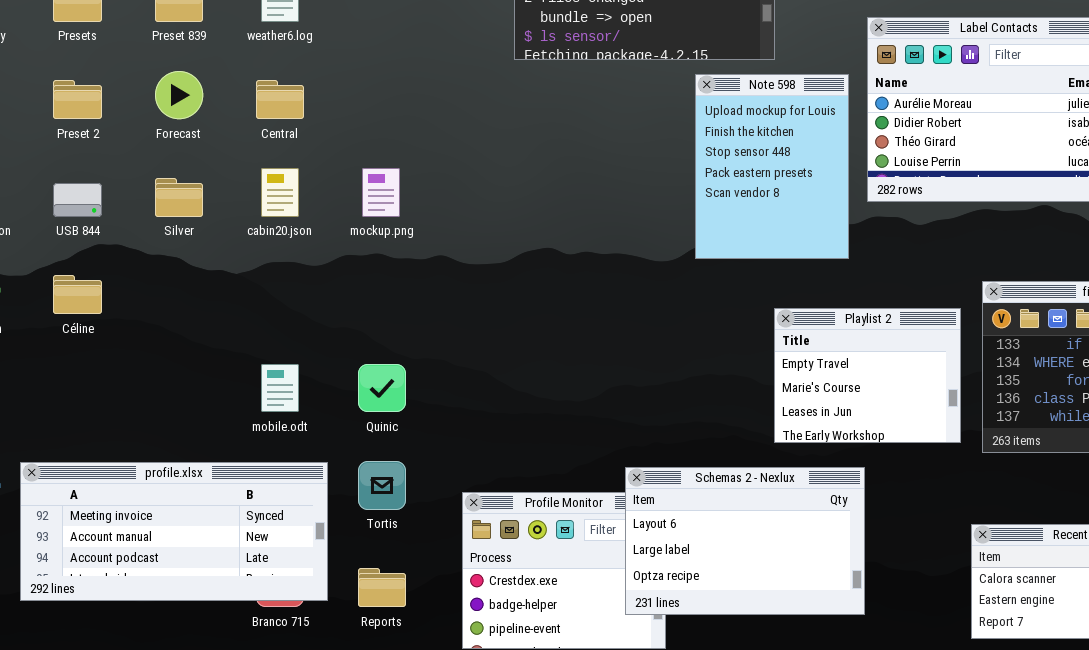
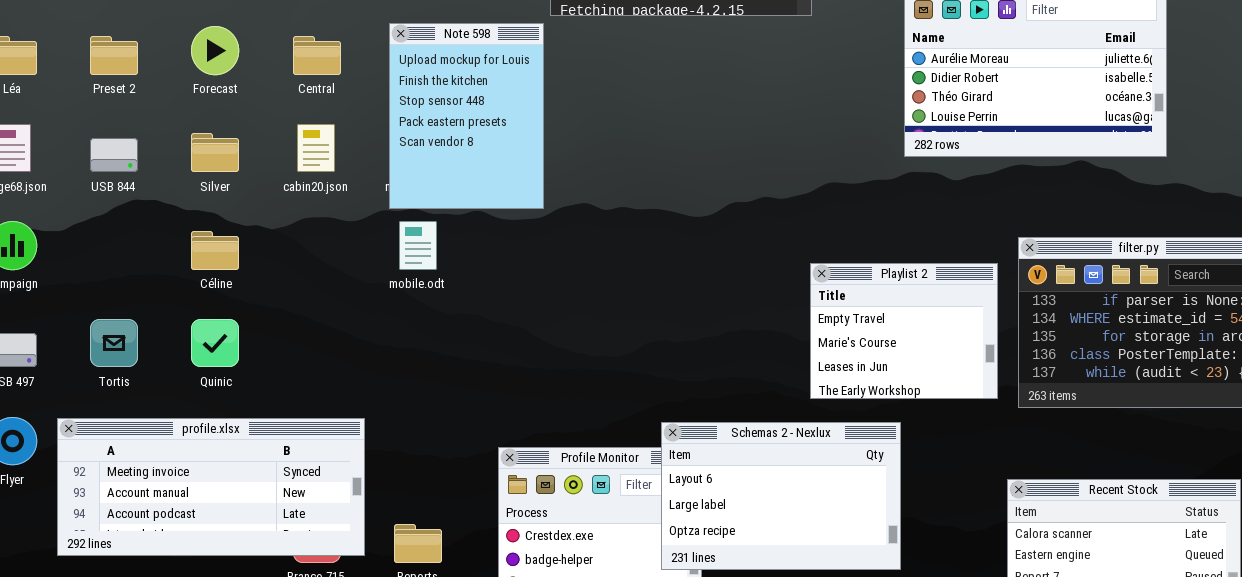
Note 598: [695,74,849,259] -> [389,23,544,209], moved
Céline: [53,275,102,314] -> [191,231,239,270], moved
mobile.odt: [261,364,299,412] -> [399,221,437,270], moved
Quinic: [358,364,406,412] -> [191,319,239,367], moved
Tortis: [358,461,406,510] -> [90,319,138,367], moved

